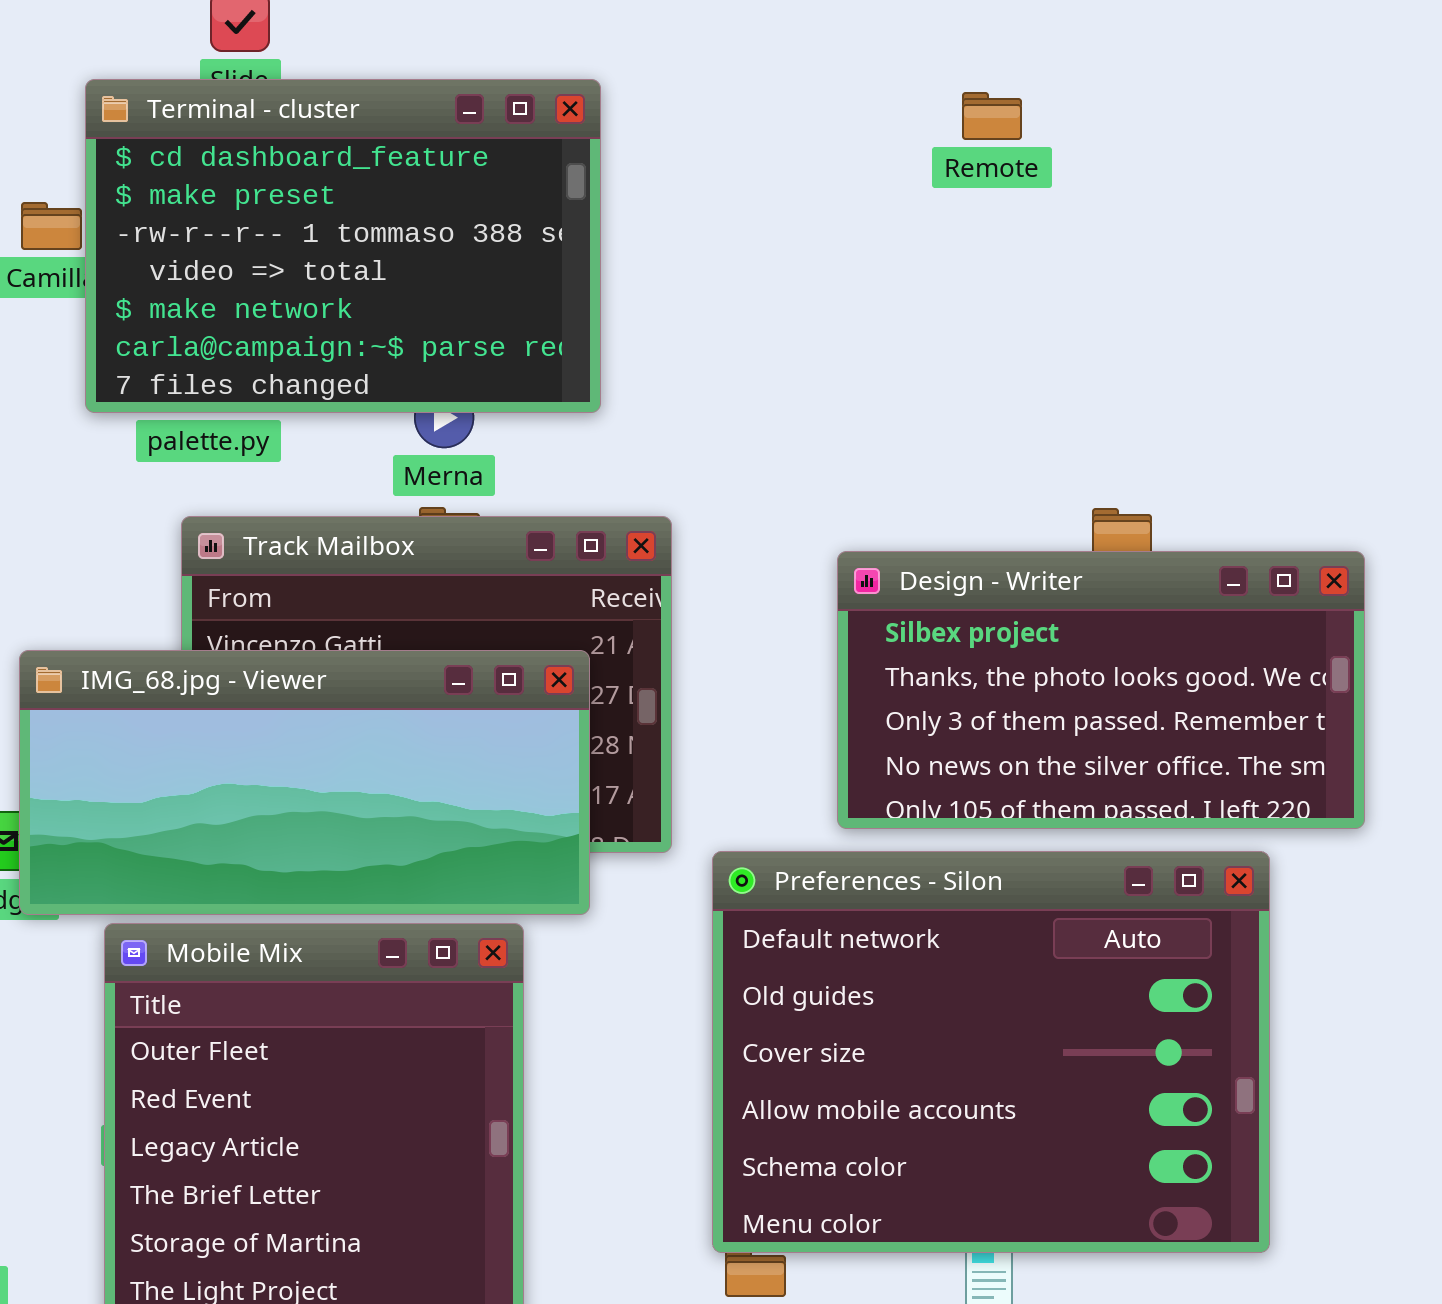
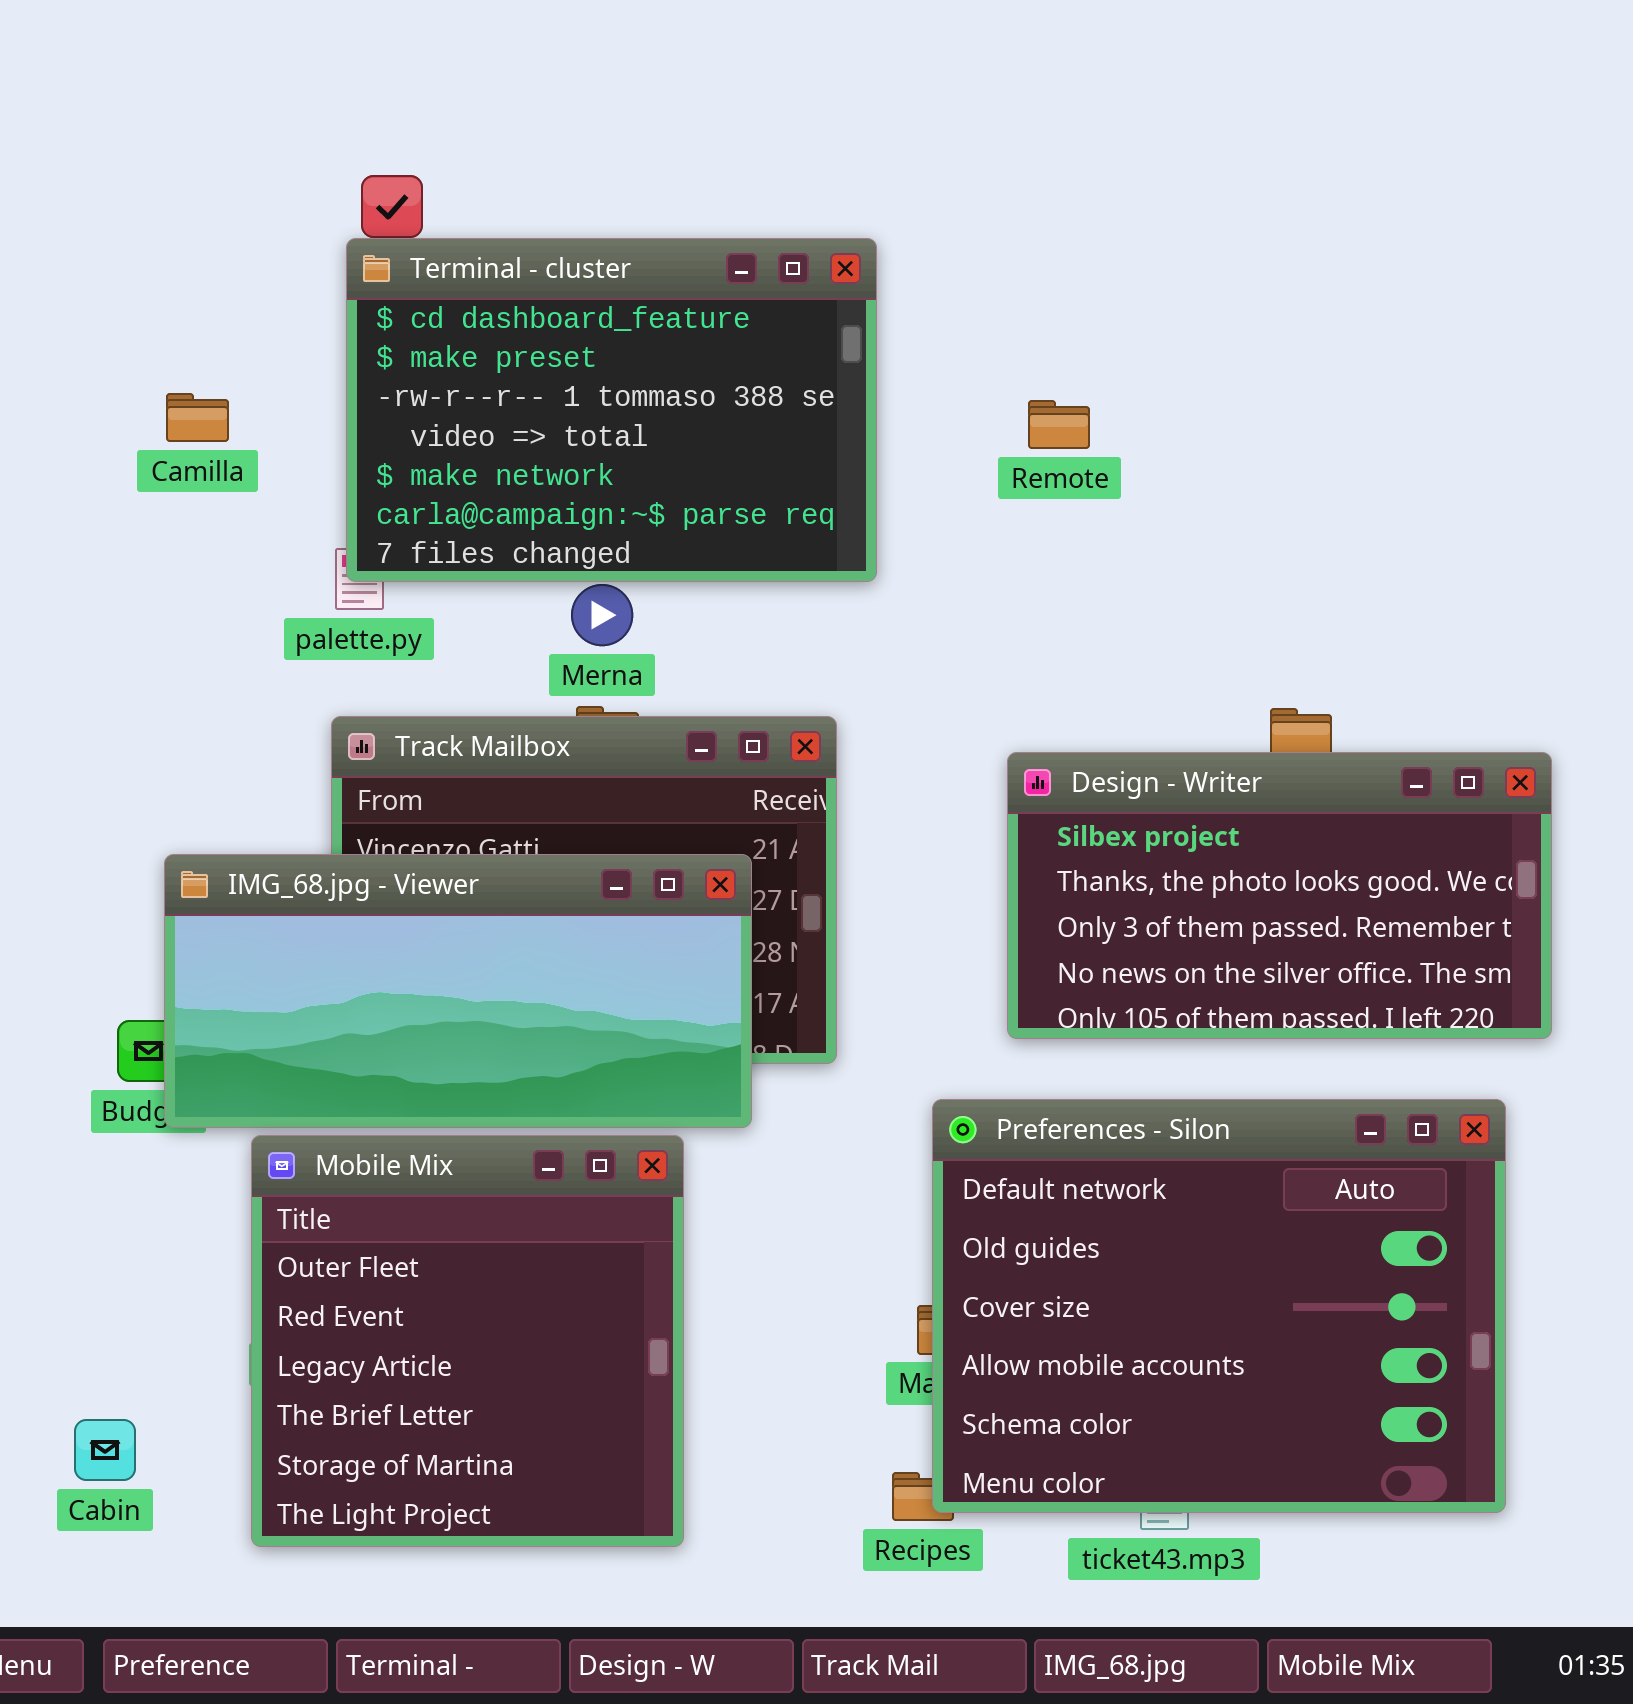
Terminal - cluster: [85,79,601,413] -> [346,238,877,582], moved
Remote: [962,92,1022,140] -> [1028,400,1090,449], moved
Preferences - Silon: [712,851,1270,1253] -> [932,1099,1506,1513], moved

